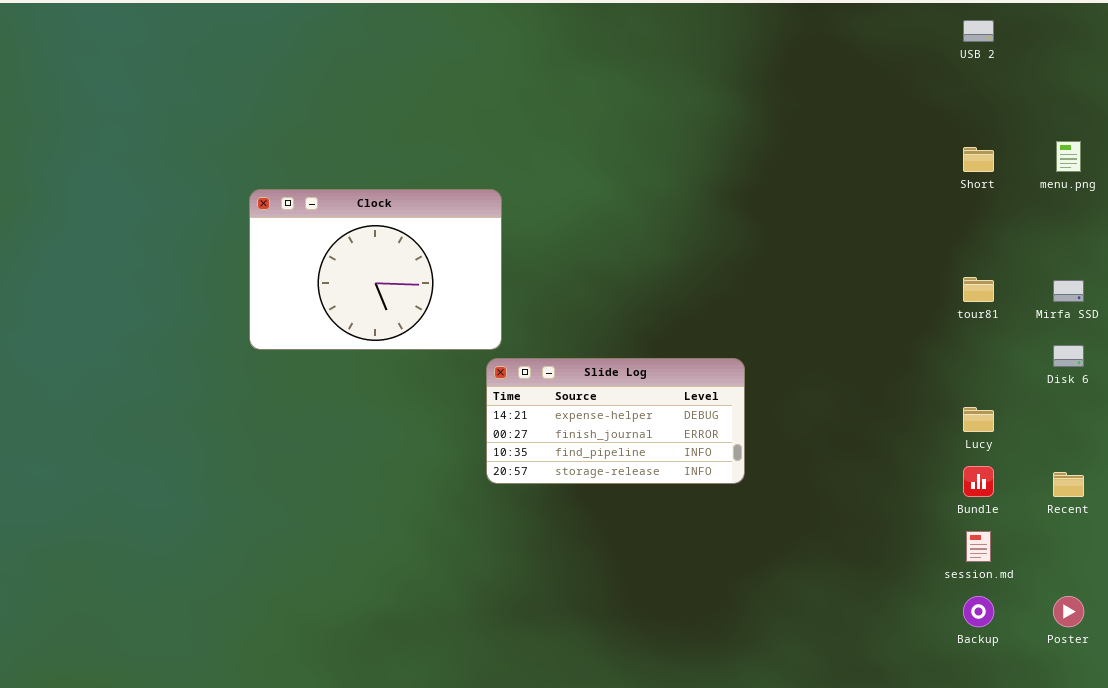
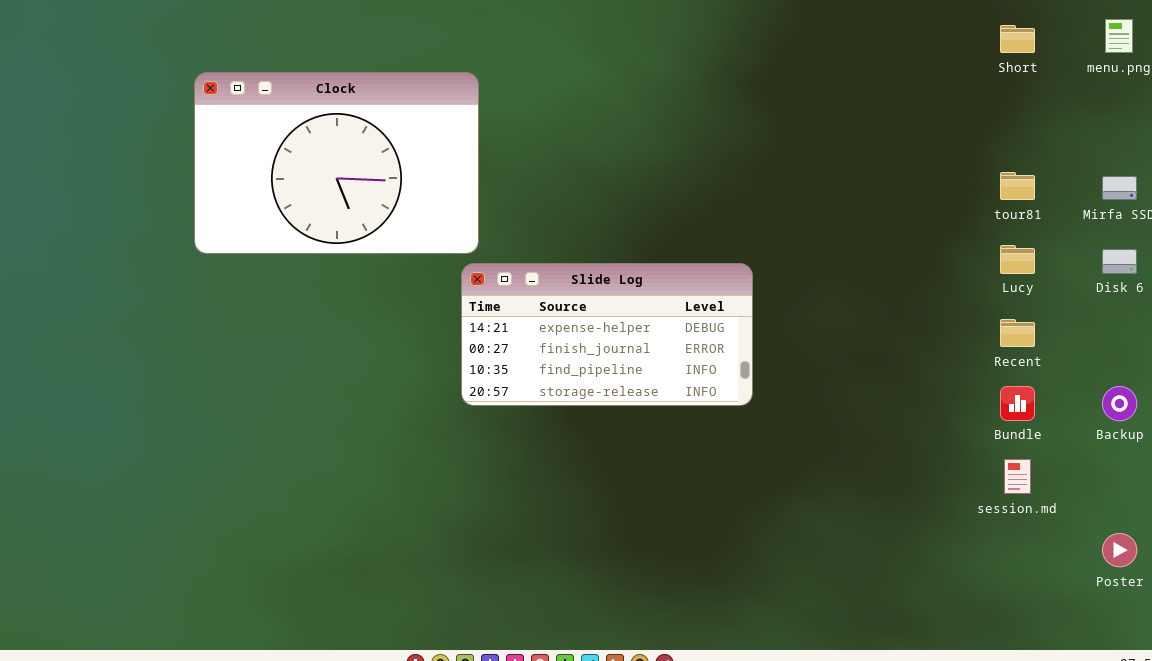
Lucy: [963,407,994,432] -> [1000,245,1035,274], moved
Recent: [1053,472,1084,497] -> [1000,319,1035,347], moved
Backup: [963,596,994,627] -> [1102,386,1137,421], moved

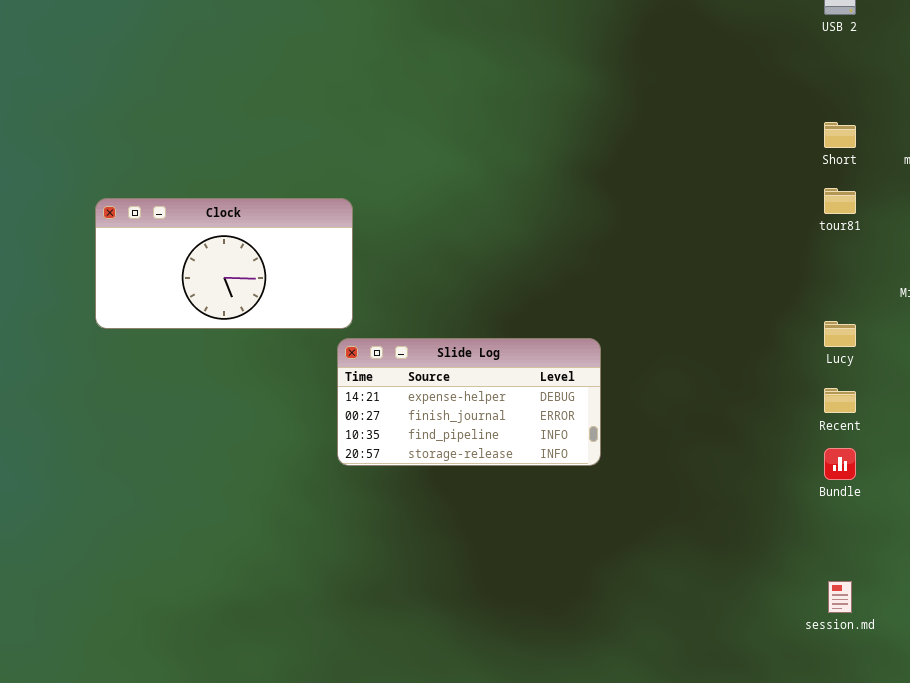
Clock: [194,72,479,254] -> [95,198,353,329], resized
tour81: [1000,172,1035,200] -> [824,188,856,214], moved
session.md: [1004,459,1031,494] -> [828,581,852,613], moved

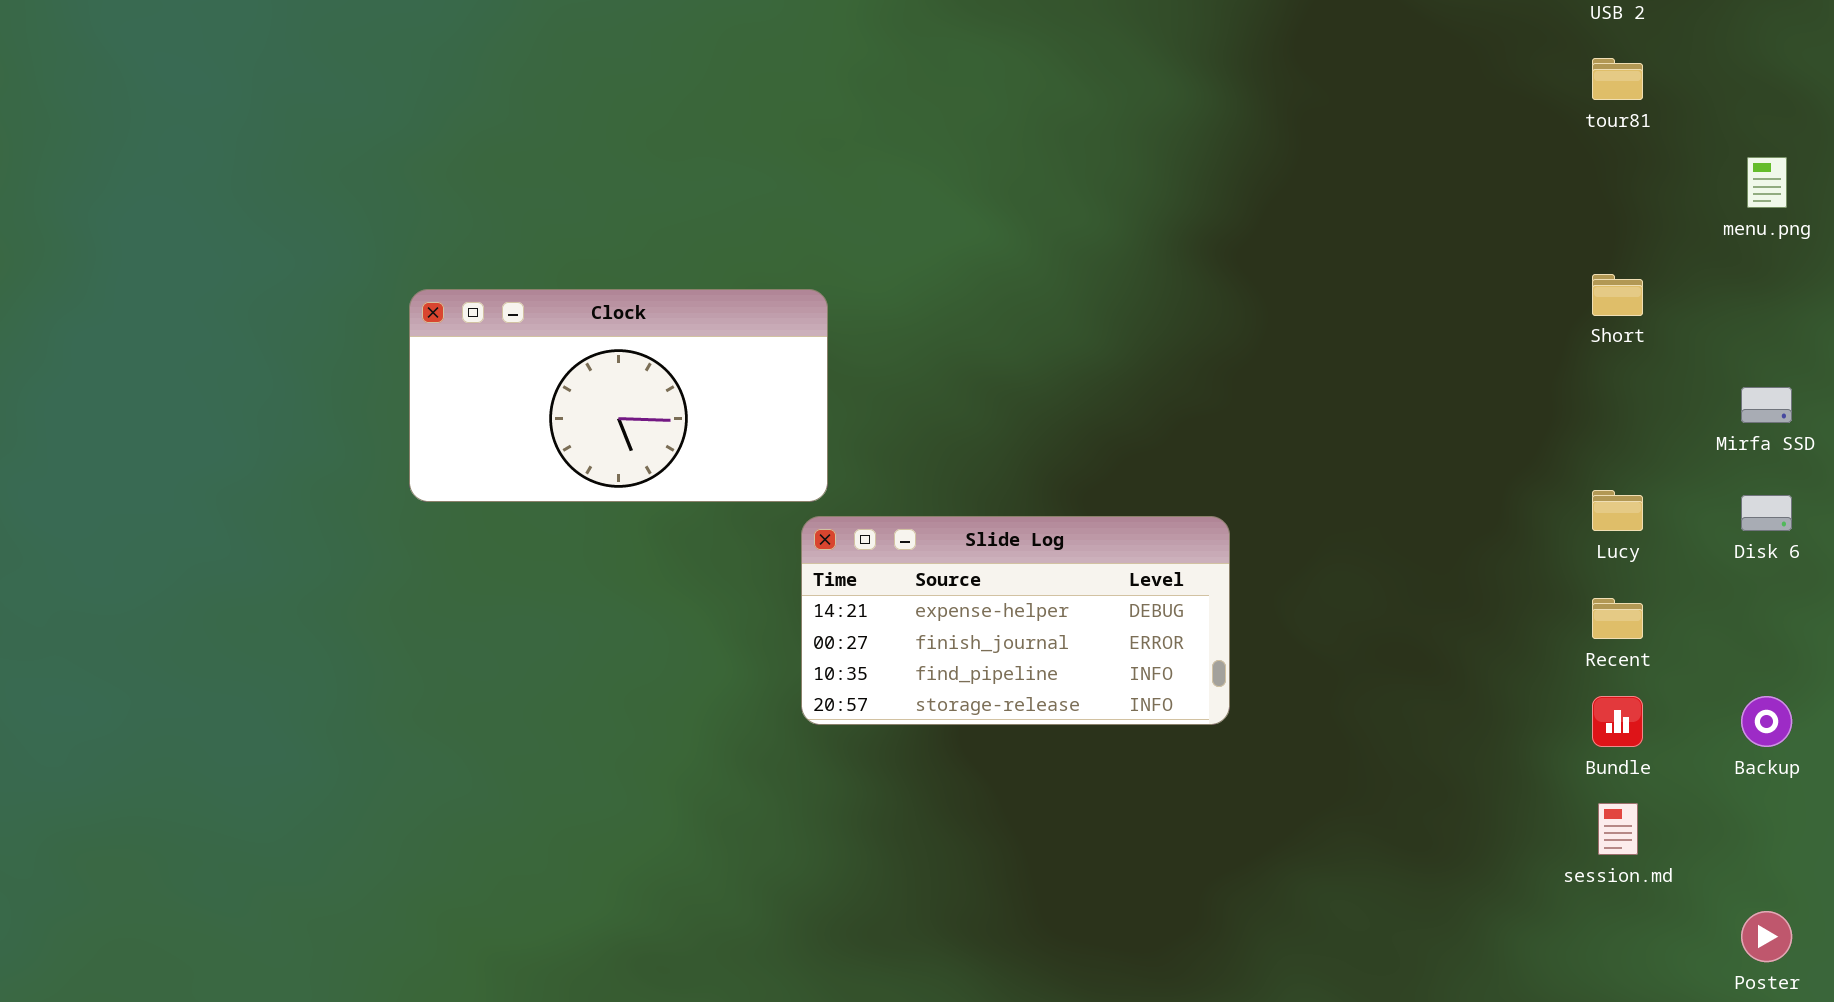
Short: [824,122,856,148] -> [1592,274,1643,316], moved
tour81: [824,188,856,214] -> [1592,58,1643,100], moved
session.md: [828,581,852,613] -> [1598,803,1638,855], moved

